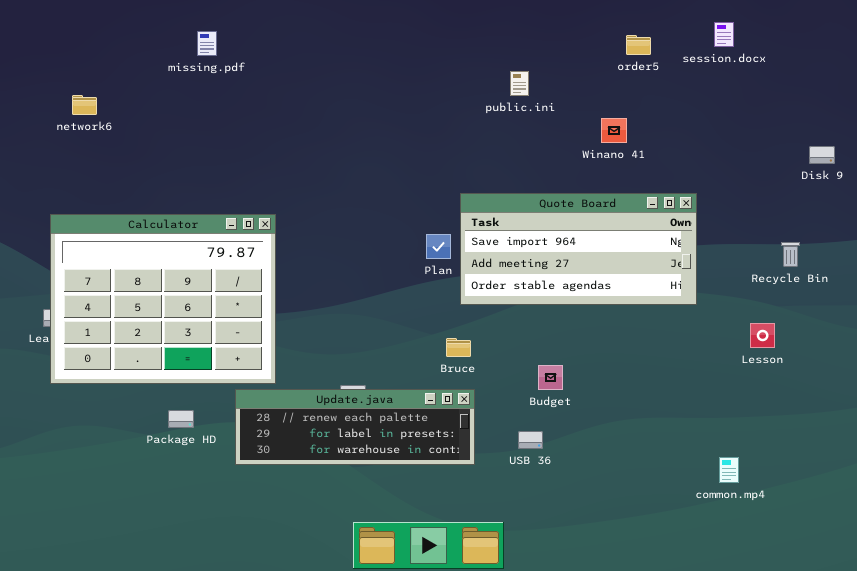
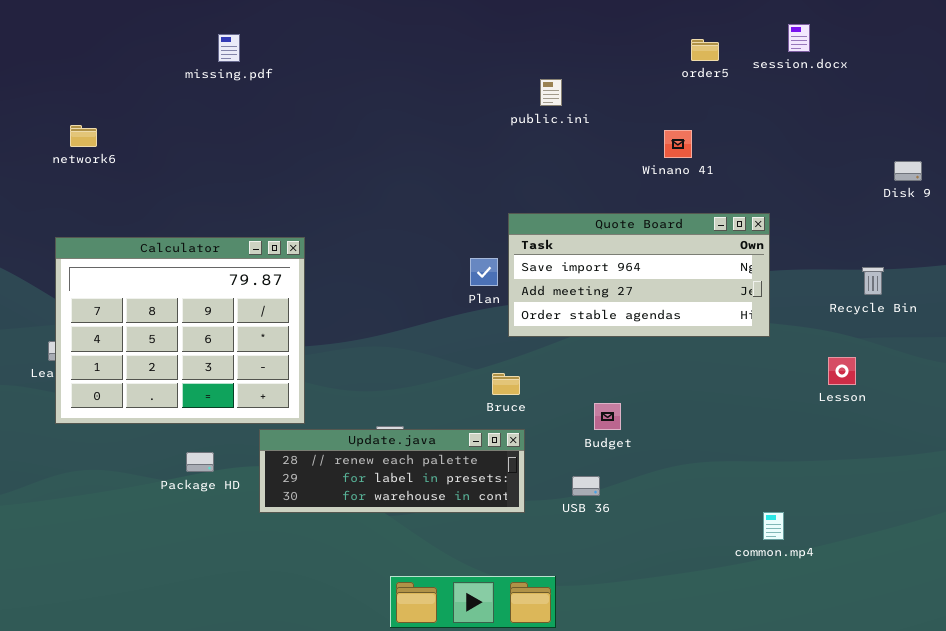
public.ini: [510,71,529,96] -> [540,79,562,106], moved
network6: [72,95,97,115] -> [70,125,97,147], moved
common.mp4: [719,457,739,483] -> [763,512,784,540], moved

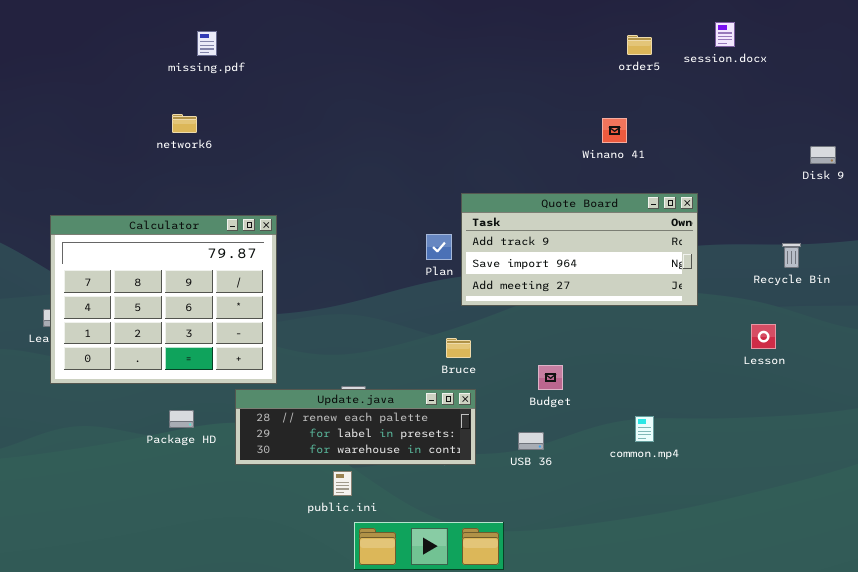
public.ini: [540,79,562,106] -> [333,471,352,496], moved
network6: [70,125,97,147] -> [172,114,197,133], moved
Quote Board: [508,213,770,337] -> [461,193,698,306], scrolled up 1 row
common.mp4: [763,512,784,540] -> [635,416,654,442], moved

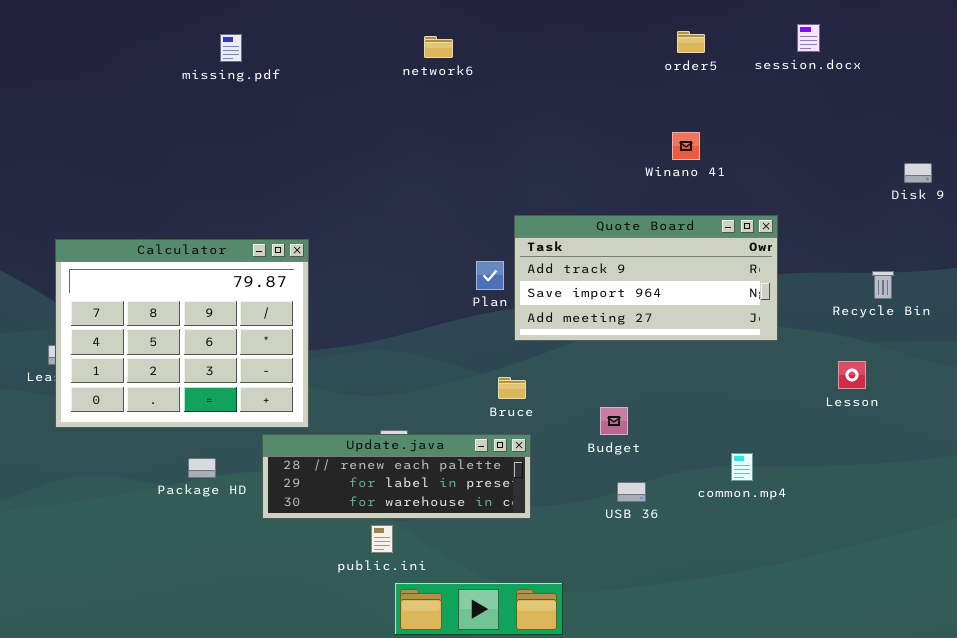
order5: [627,35,652,55] -> [677,31,705,53], moved
network6: [172,114,197,133] -> [424,36,453,58], moved
common.mp4: [635,416,654,442] -> [731,453,753,481], moved
USB 36: [518,432,544,450] -> [617,482,646,502], moved

